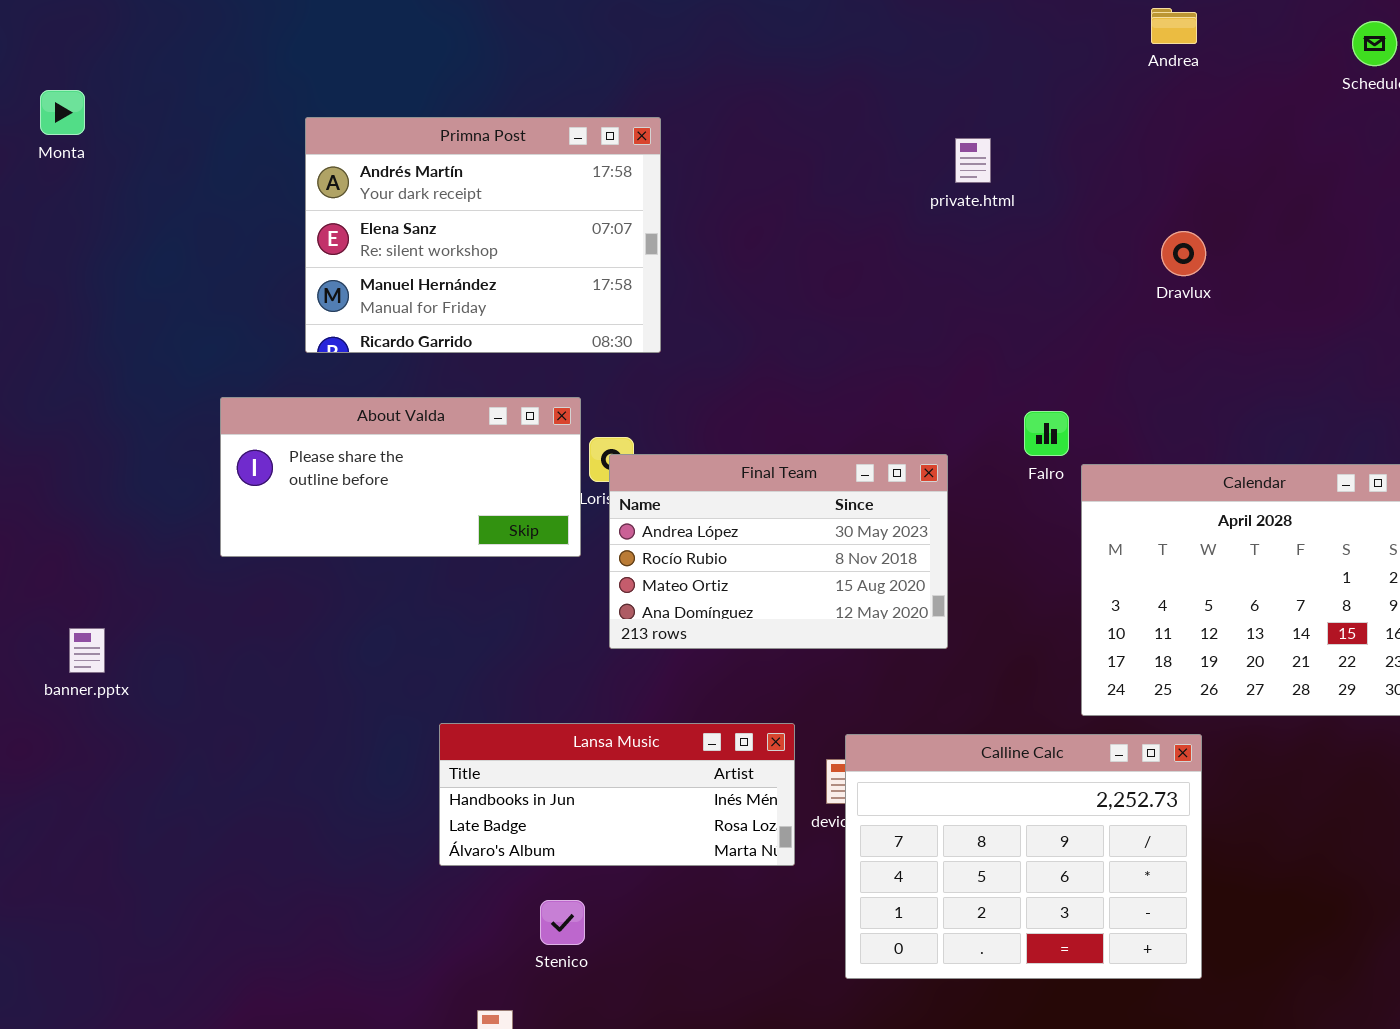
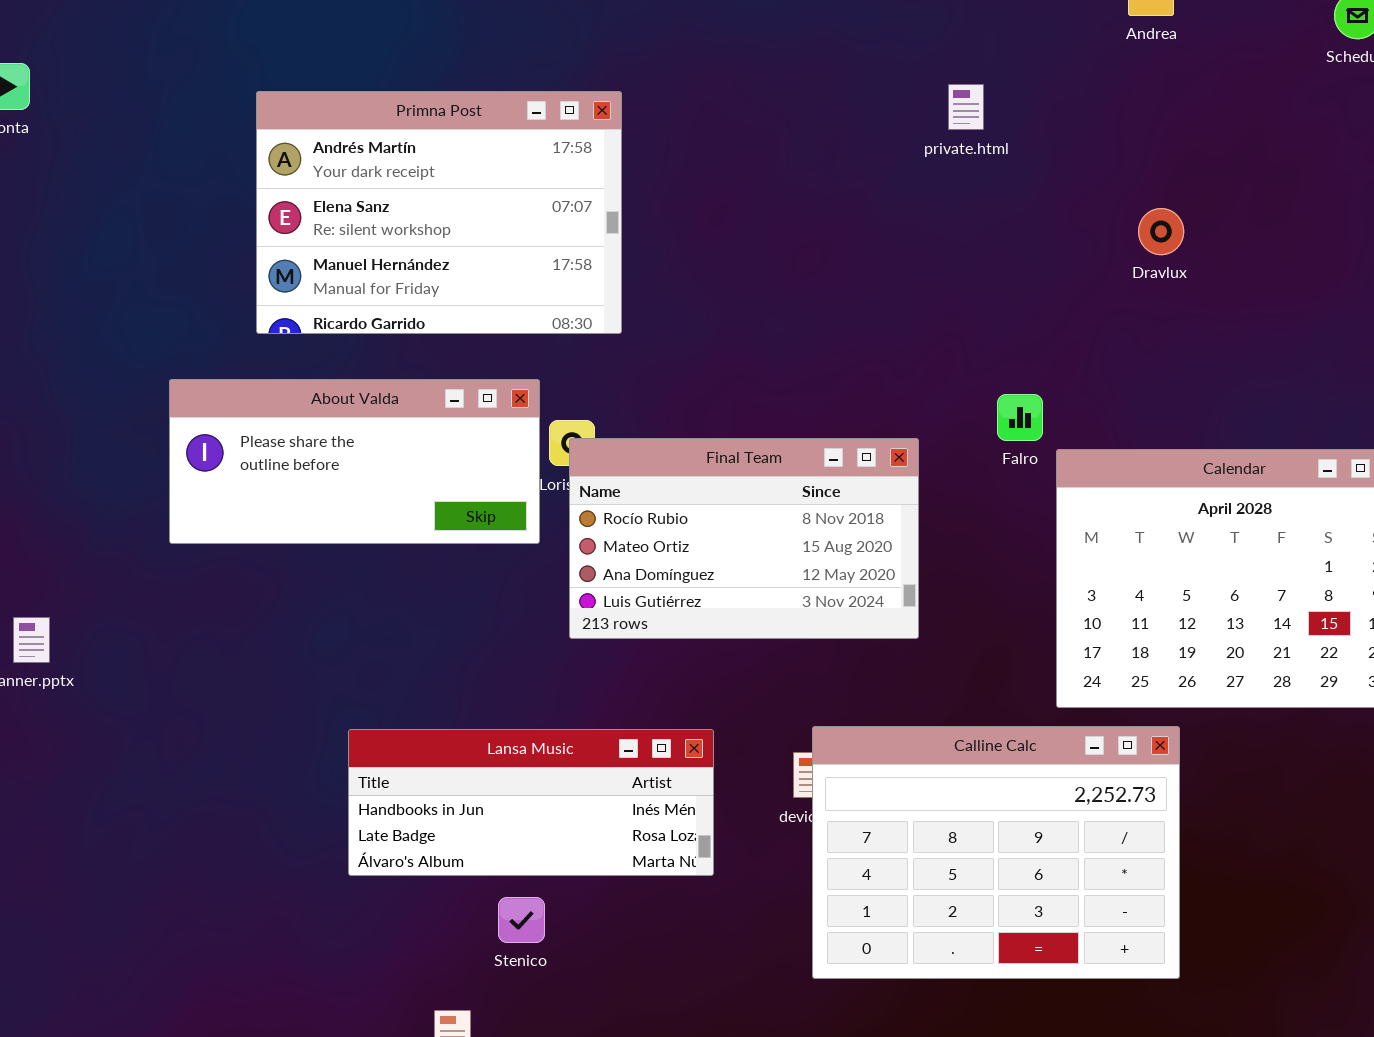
private.html: [955,138,991,183] -> [948,84,984,130], moved
Final Team: [609,454,948,649] -> [569,438,919,639], scrolled down 1 row
Lansa Music: [439,723,795,866] -> [348,729,714,876], moved

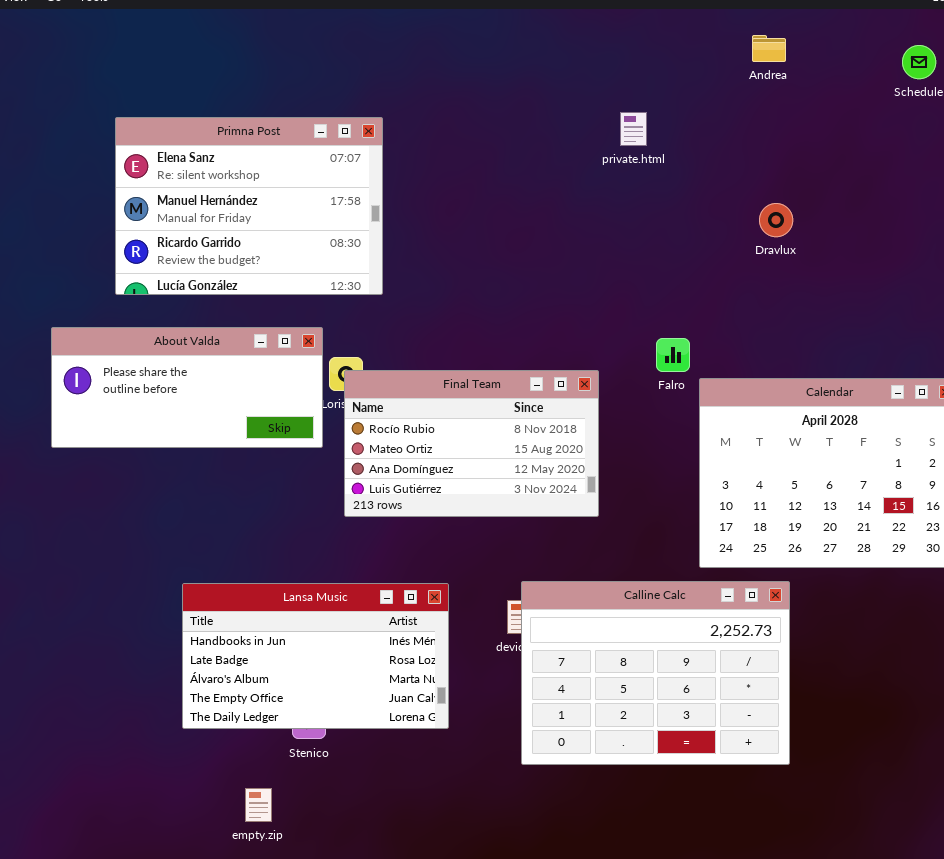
Primna Post: [256,91,622,334] -> [115,117,383,295], scrolled down 1 row
Lansa Music: [348,729,714,876] -> [182,583,449,729], resized

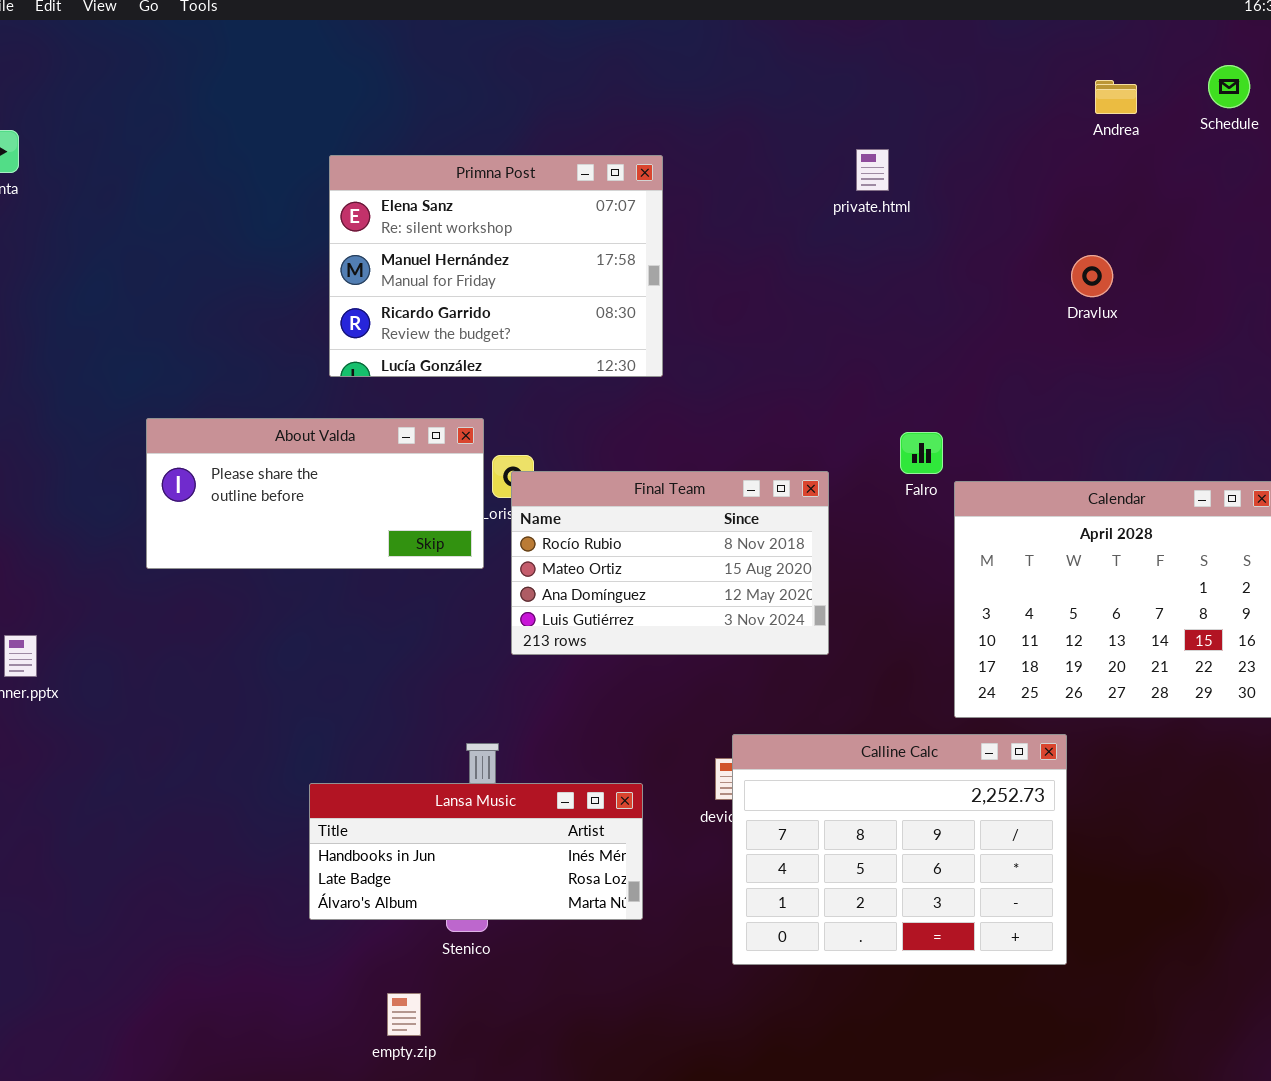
Andrea: [752,35,786,62] -> [1095,80,1137,114], moved
Primna Post: [115,117,383,295] -> [329,155,663,377], moved
Dravlux: [759,203,793,237] -> [1071,255,1113,297], moved
Lansa Music: [182,583,449,729] -> [309,783,643,920], resized

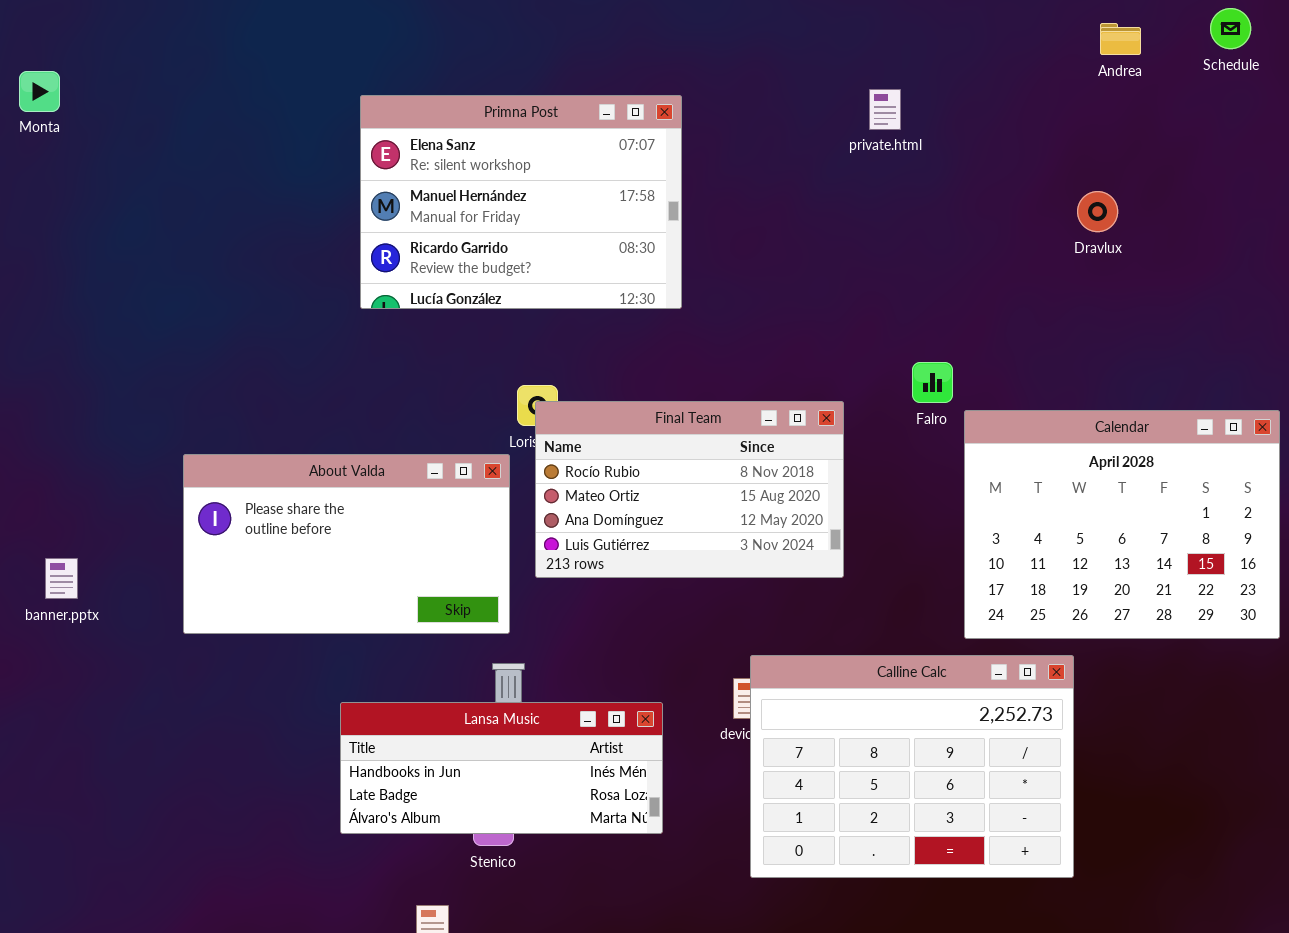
About Valda: [146,418,484,569] -> [183,454,510,634], moved, resized

